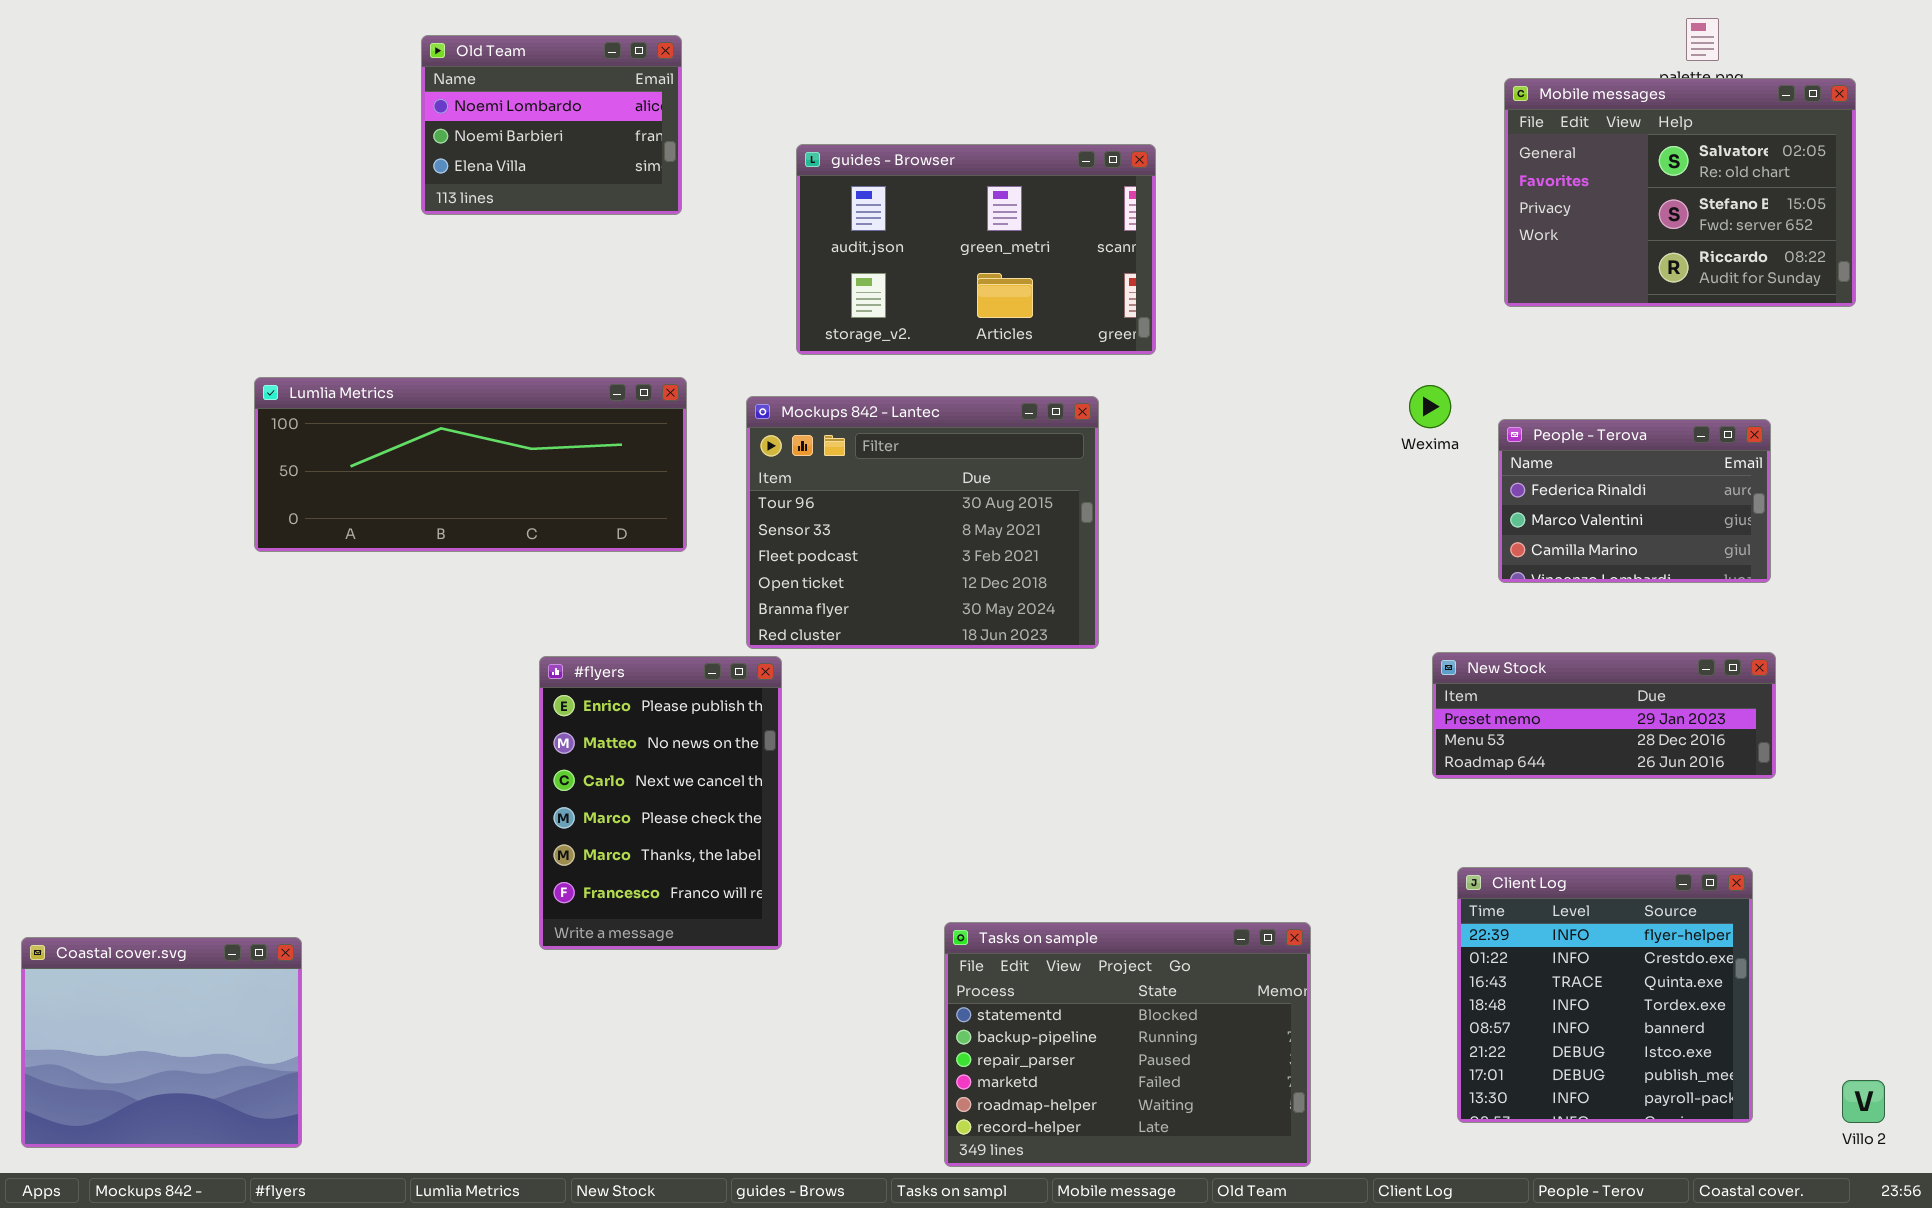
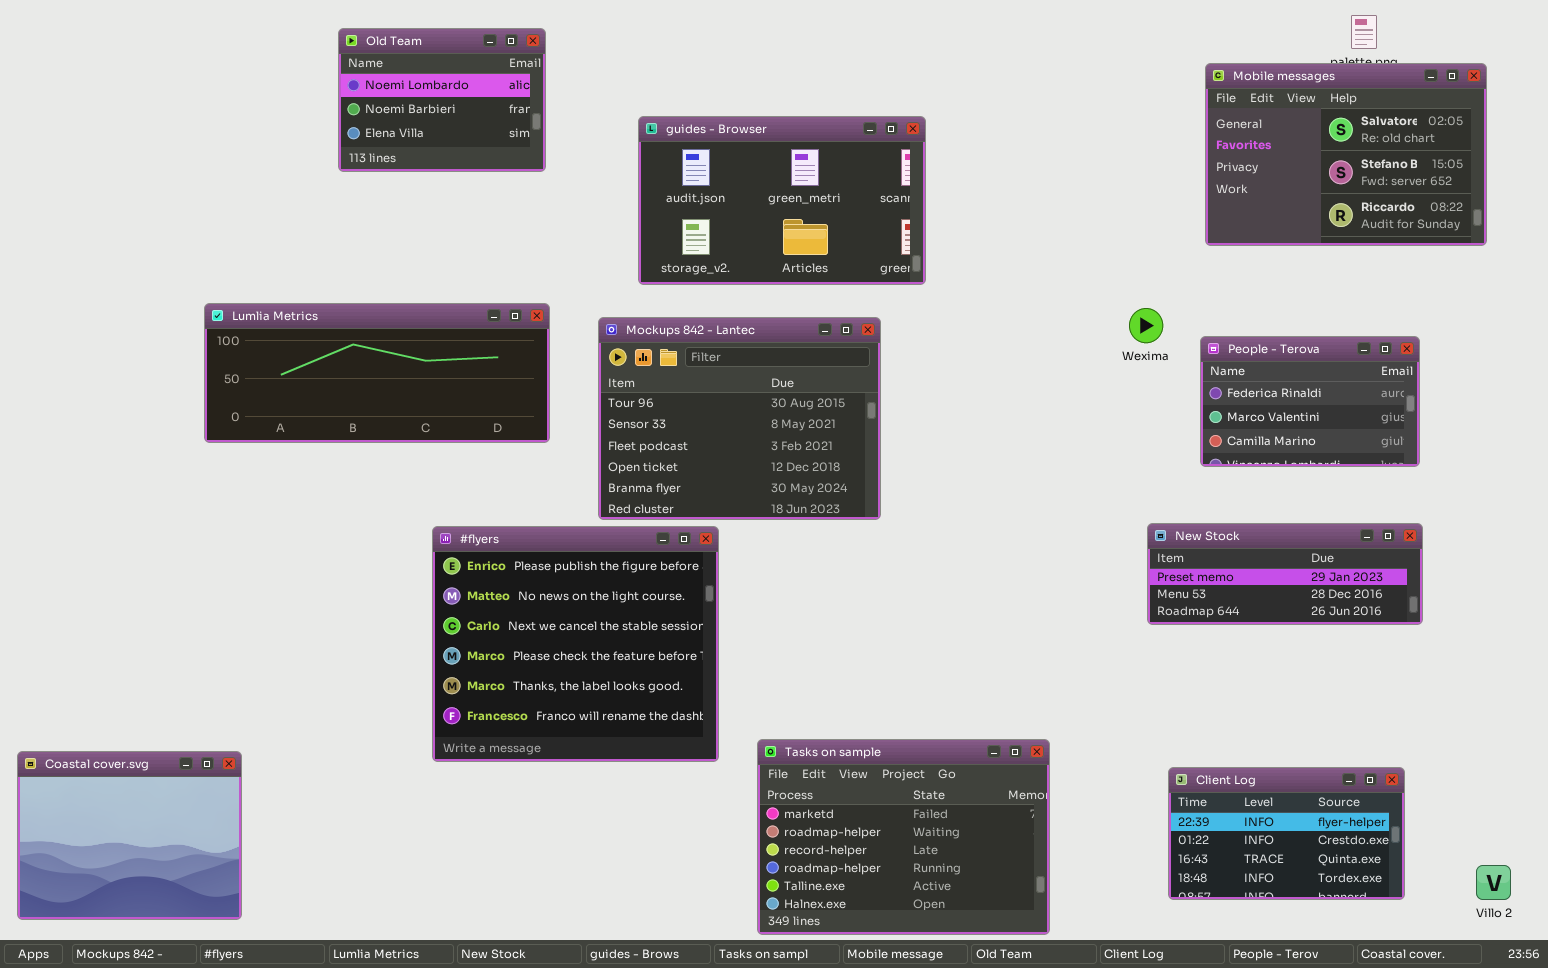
#flyers: [539,656,782,950] -> [432,526,719,762], resized
Client Log: [1457,867,1753,1123] -> [1168,767,1405,900], resized
Tasks on sample: [944,922,1311,1167] -> [757,739,1050,935], scrolled down 3 rows

